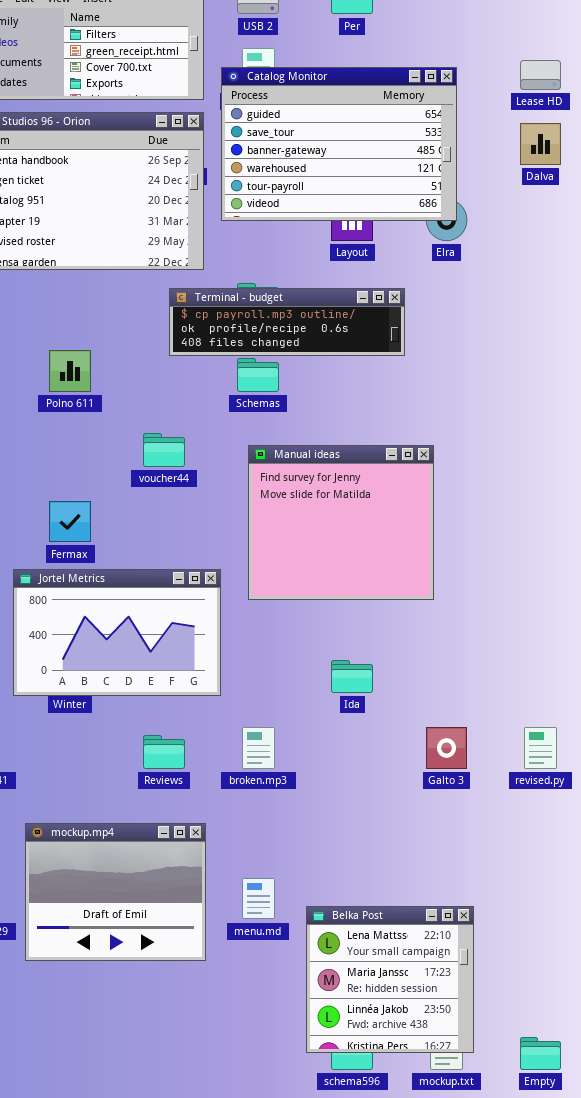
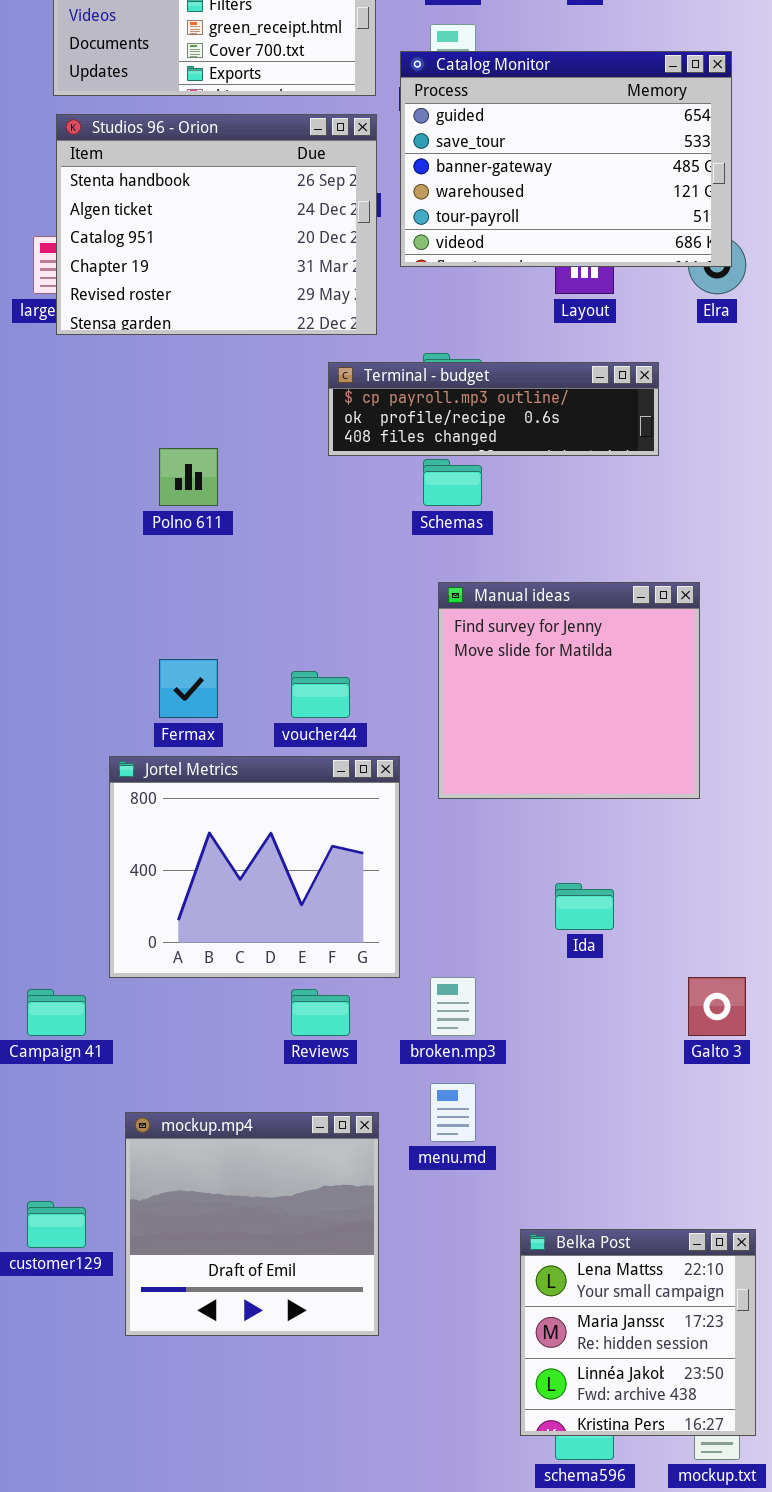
voucher44: [143,433,185,467] -> [291,671,350,718], moved
Jortel Metrics: [13,569,221,696] -> [109,756,400,978], resized
mockup.mp4: [25,823,206,961] -> [125,1112,379,1336], resized
menu.md: [242,878,275,919] -> [430,1083,476,1142], moved

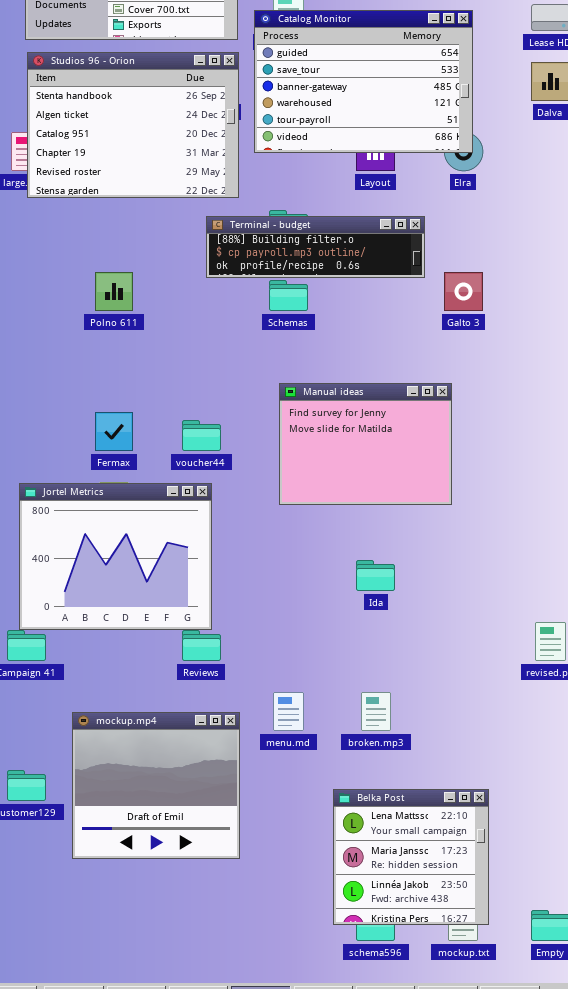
Terminal - budget: [328,362,659,456] -> [206,216,425,278], scrolled up 1 row
Manual ideas: [438,582,700,799] -> [279,383,452,505], resized
Jortel Metrics: [109,756,400,978] -> [19,483,212,630], moved
broken.mp3: [430,977,476,1036] -> [361,692,391,731], moved
Galto 3: [688,977,746,1036] -> [444,272,483,311], moved

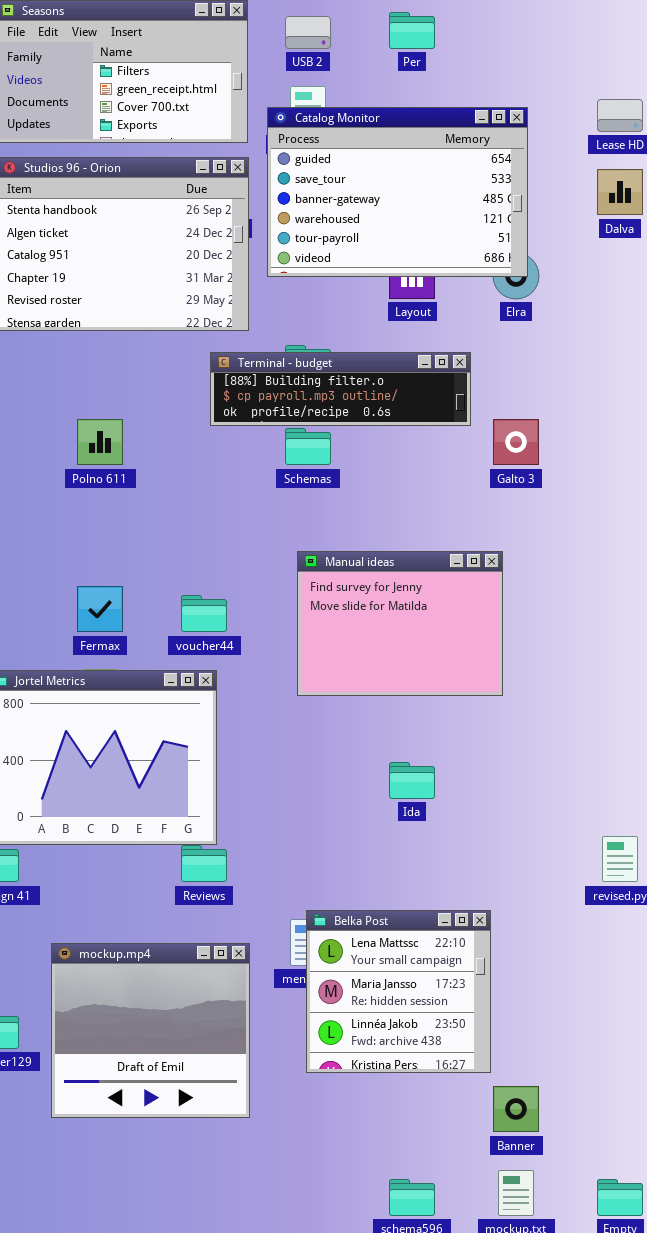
Belka Post: [333,789,489,925] -> [306,910,491,1073], moved

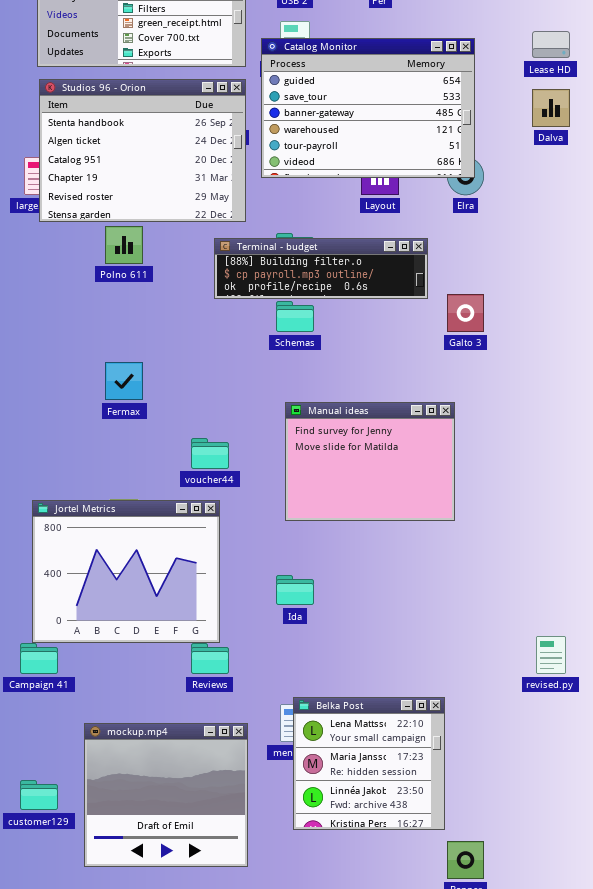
Polno 611: [77,419,123,465] -> [105,226,143,264], moved
Fermax: [77,586,123,632] -> [105,362,143,400], moved
Ida: [389,762,435,799] -> [276,575,314,605], moved

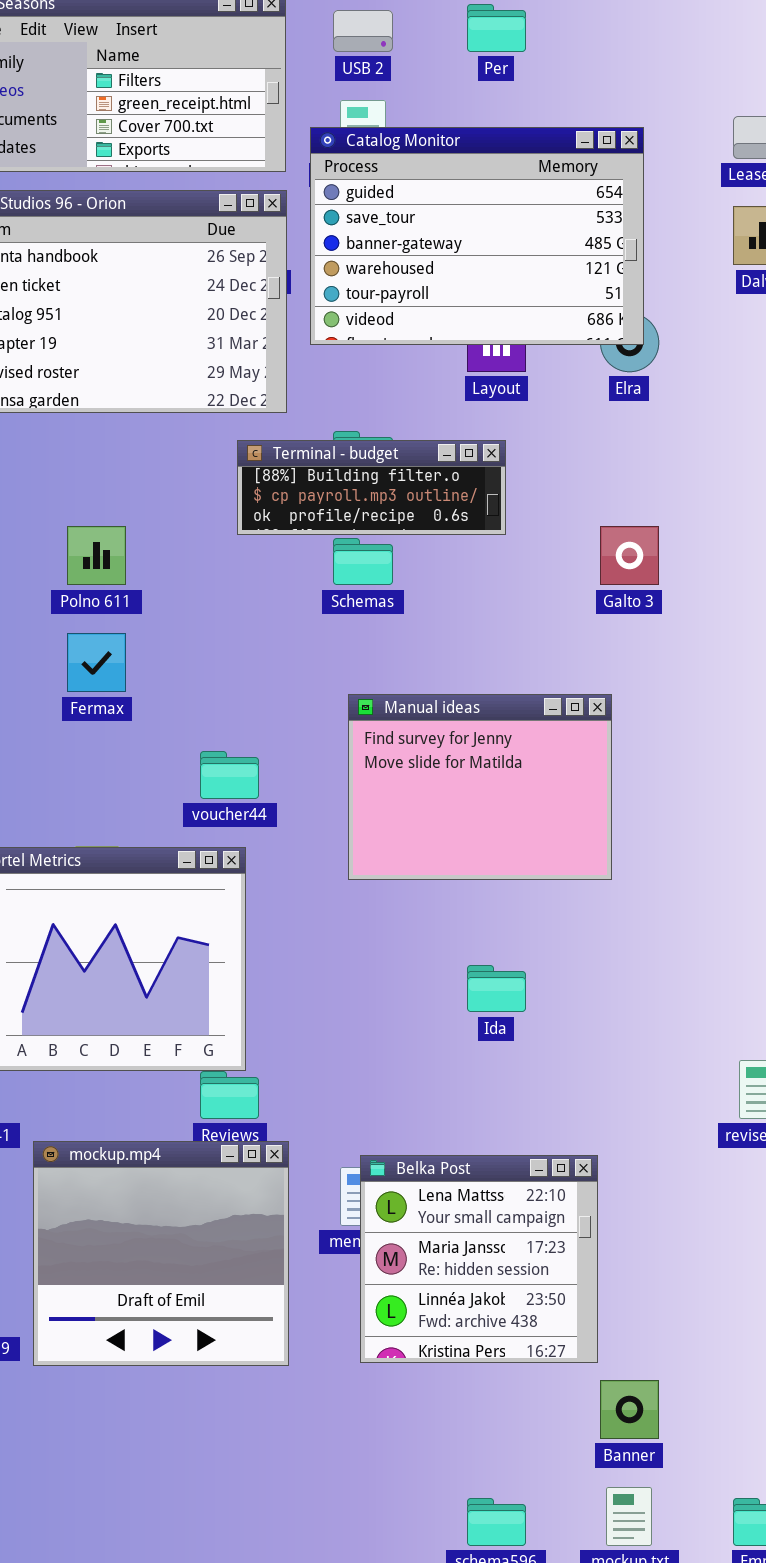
Polno 611: [105,226,143,264] -> [67,526,126,585], moved
Terminal - budget: [214,238,428,299] -> [237,440,506,535], resized
Ida: [276,575,314,605] -> [467,965,526,1012], moved
mockup.mp4: [84,723,248,867] -> [33,1141,289,1366], moved

